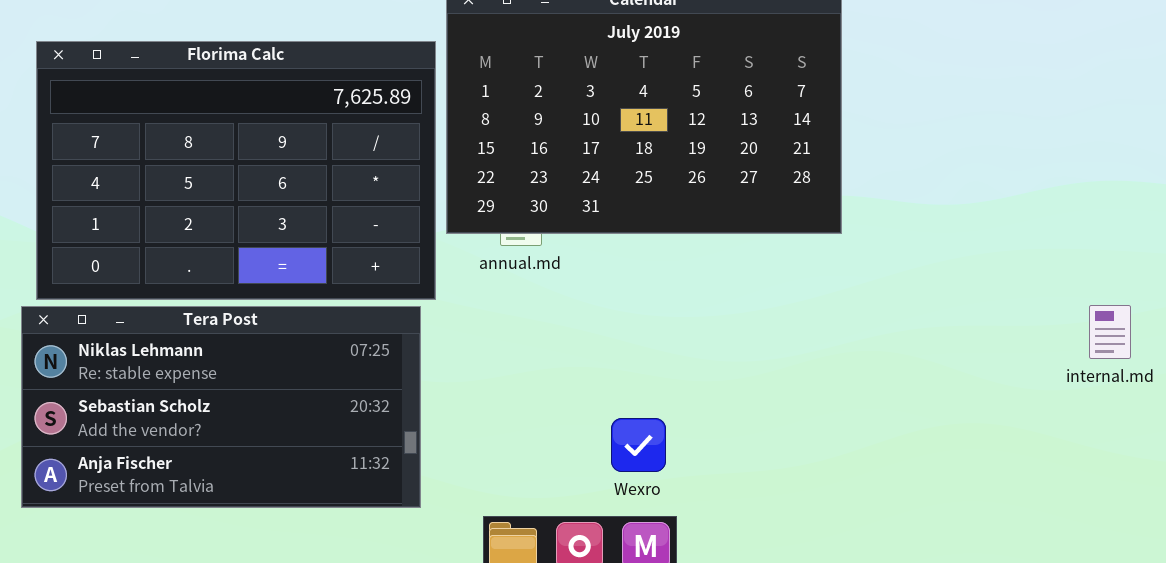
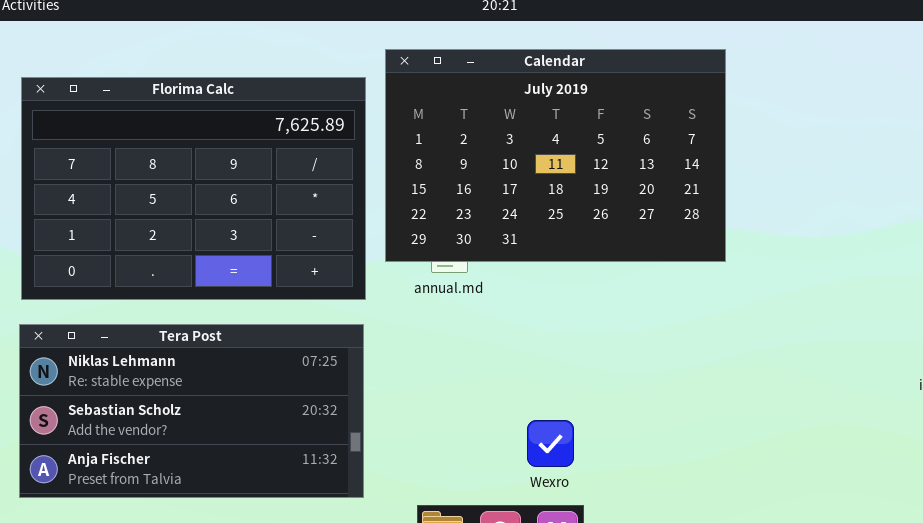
Florima Calc: [36,41,436,300] -> [21,77,366,300], moved

